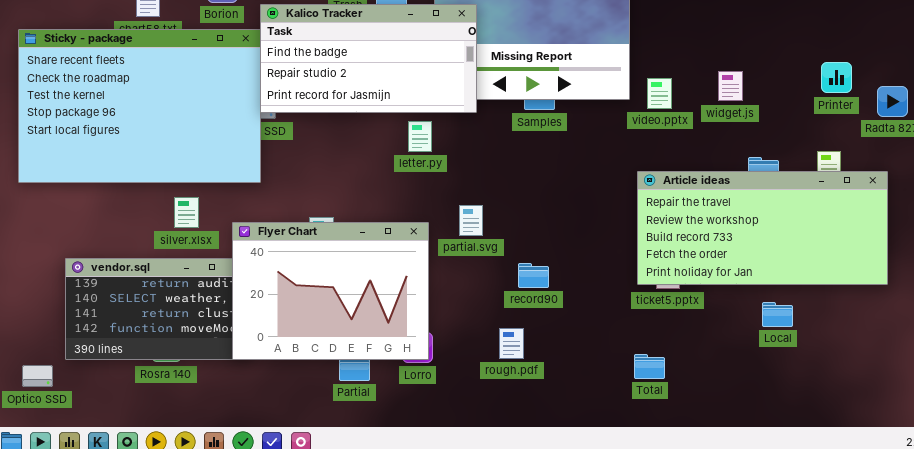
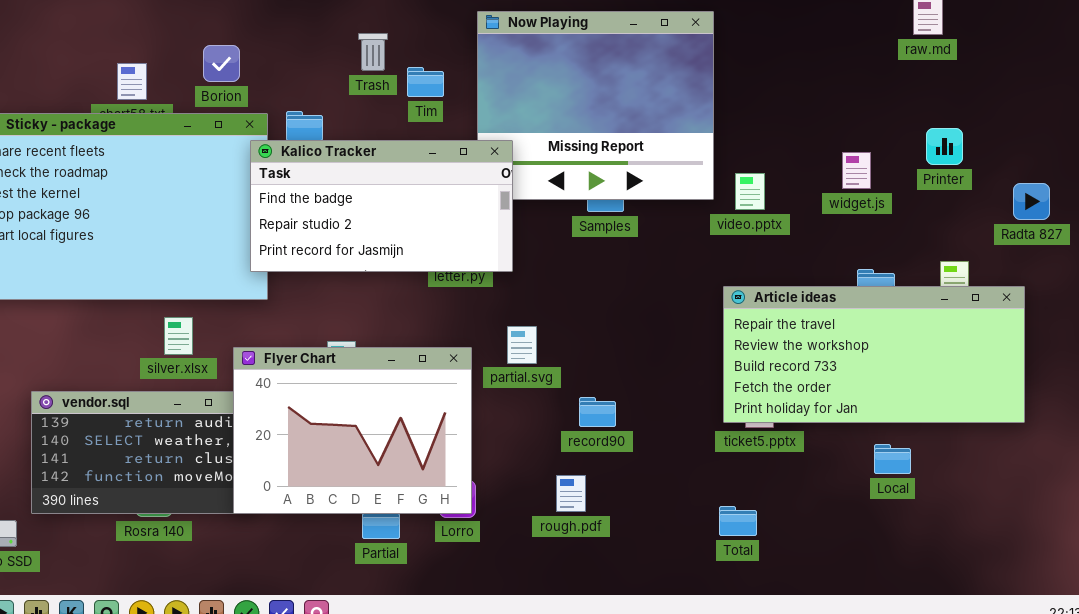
Kalico Tracker: [260,4,477,113] -> [250,140,513,272], moved
Printer: [821,62,852,93] -> [926,128,963,165], moved
widget.js: [718,71,743,101] -> [842,152,871,189], moved

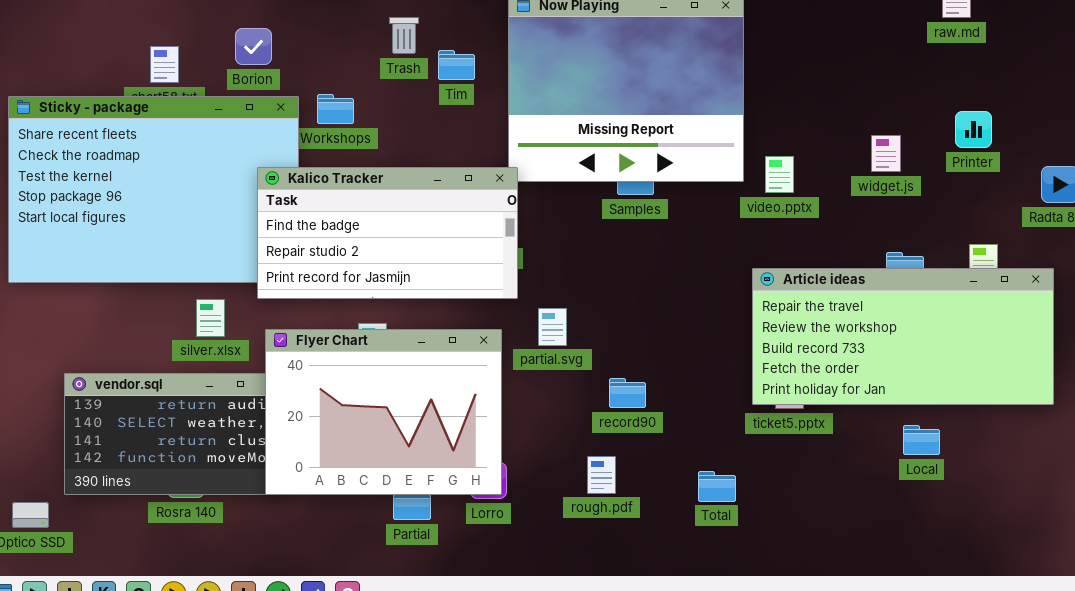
Kalico Tracker: [250,140,513,272] -> [257,167,518,299], moved
Total: [719,506,757,536] -> [698,471,736,502], moved

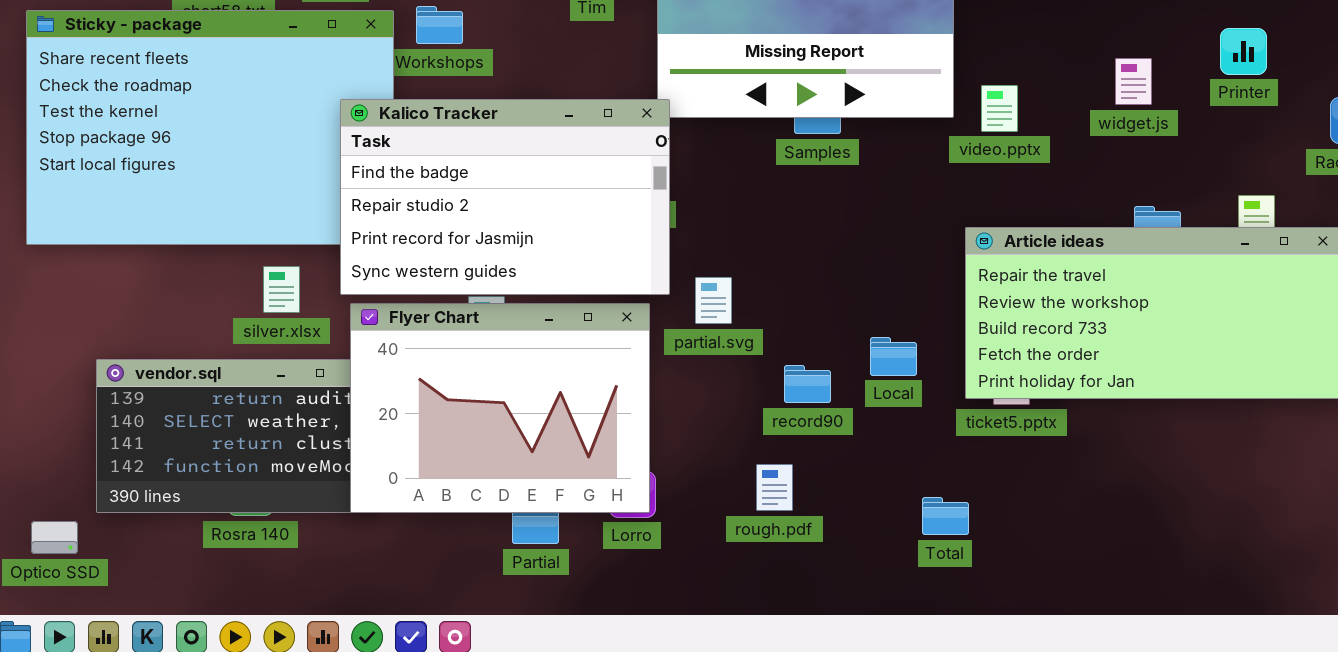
Kalico Tracker: [257,167,518,299] -> [340,99,670,295], resized
Local: [903,425,940,455] -> [870,337,917,376], moved
Total: [698,471,736,502] -> [922,497,969,535], moved

